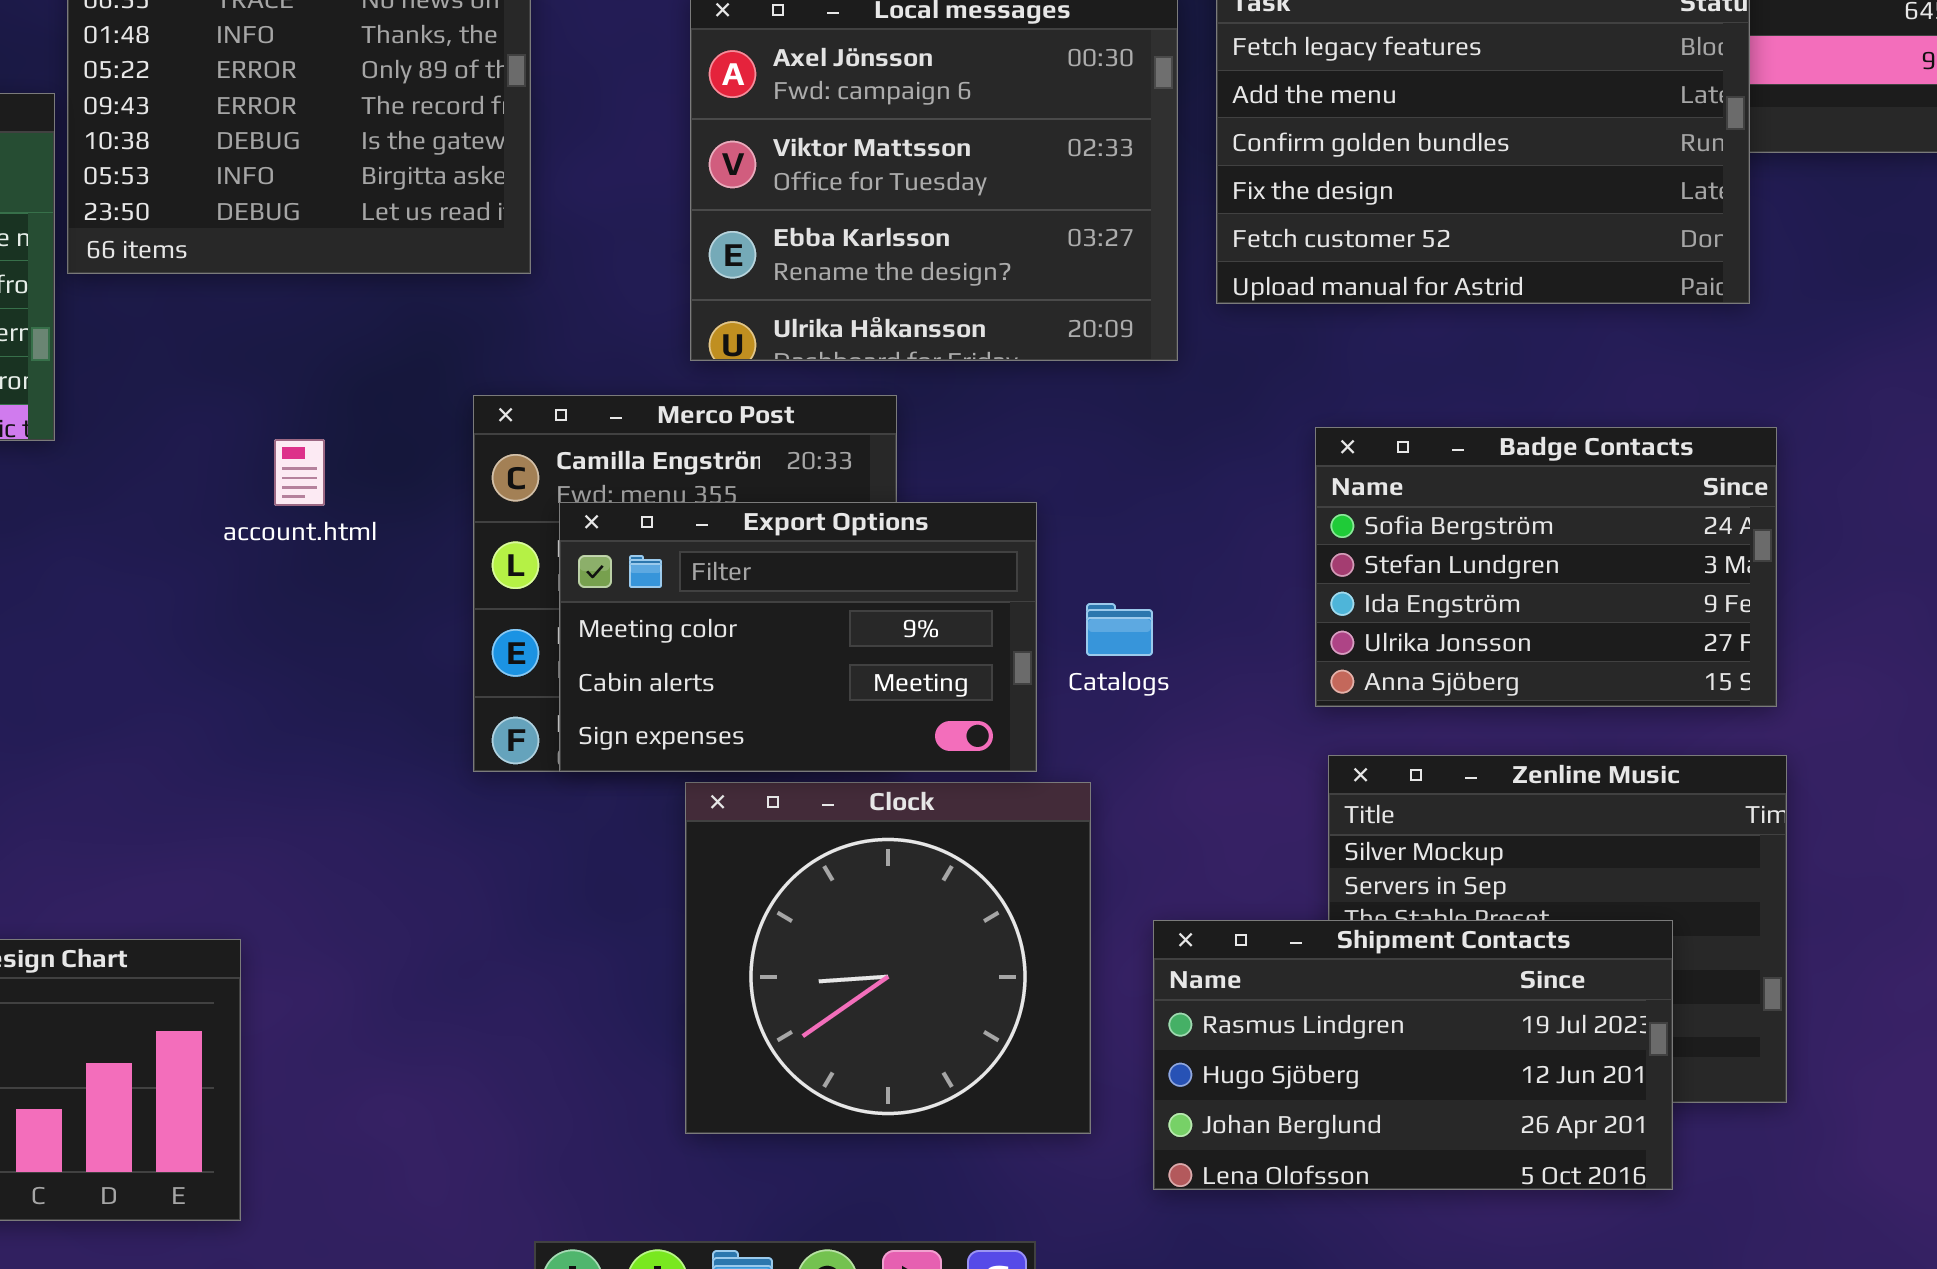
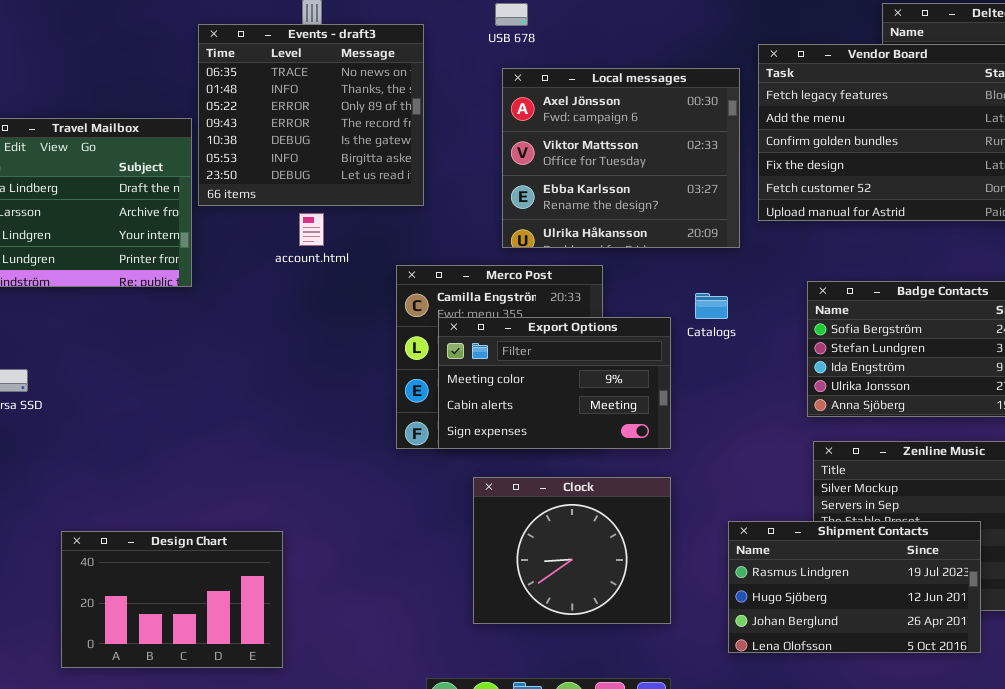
account.html: [274,439,325,506] -> [299,213,324,246], moved
Catalogs: [1086,603,1153,656] -> [695,293,728,319], moved
Clock: [685,782,1091,1134] -> [473,477,671,624], moved, resized

